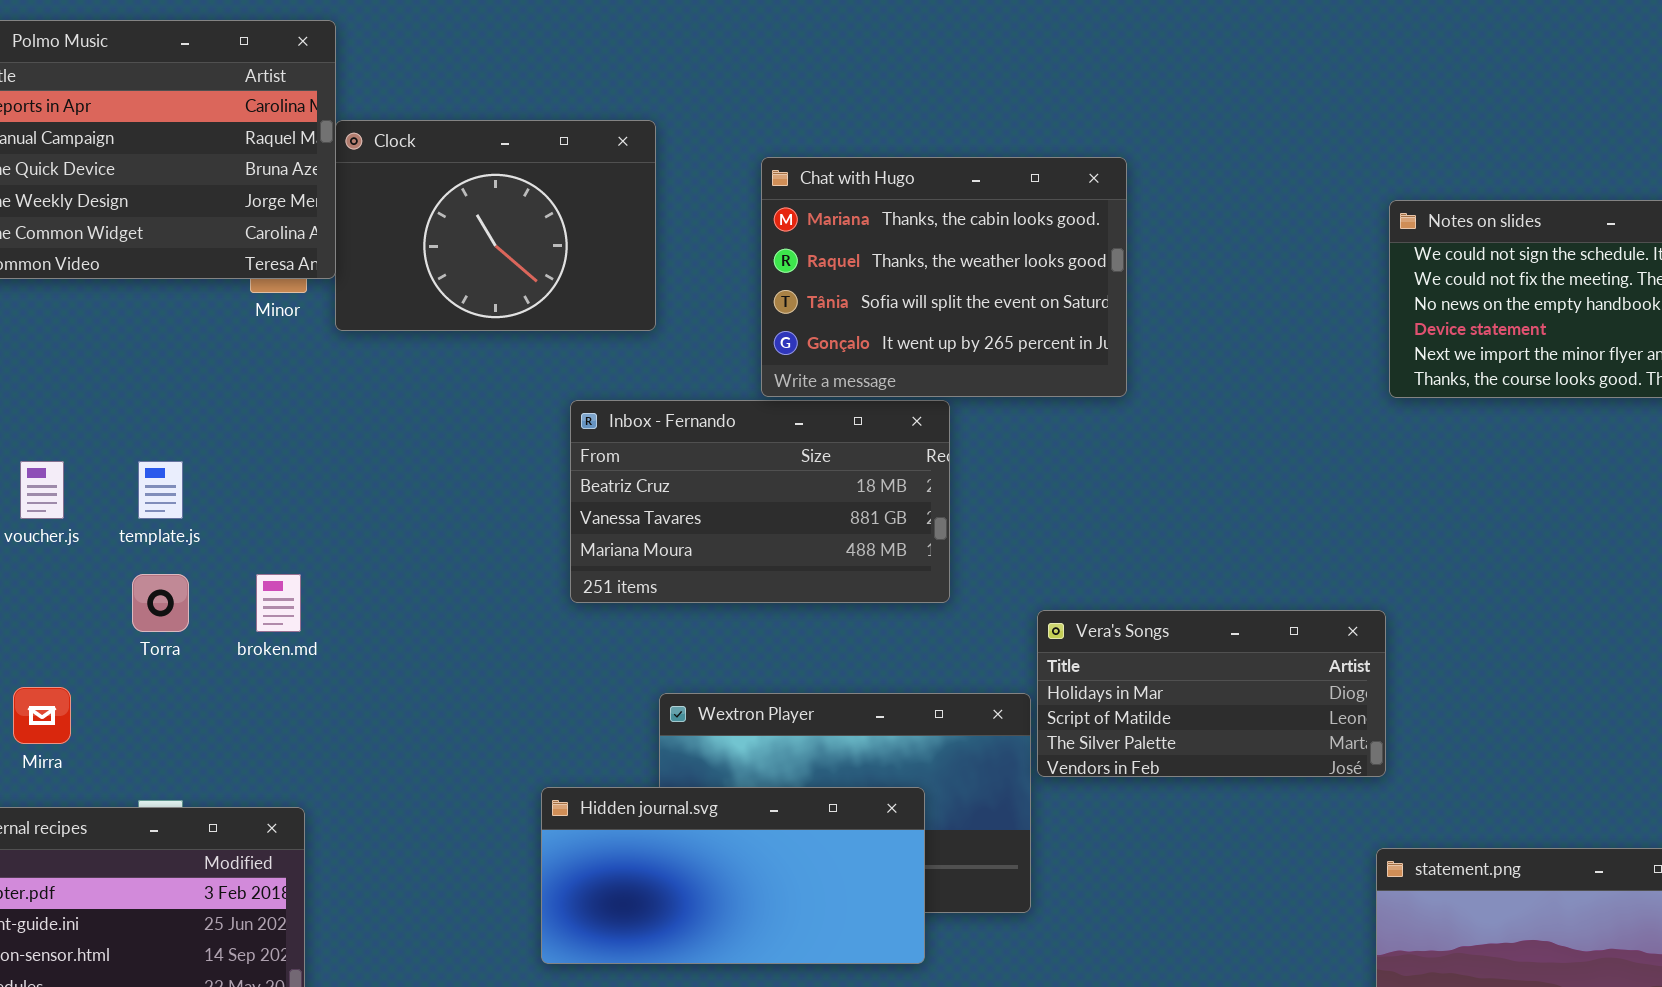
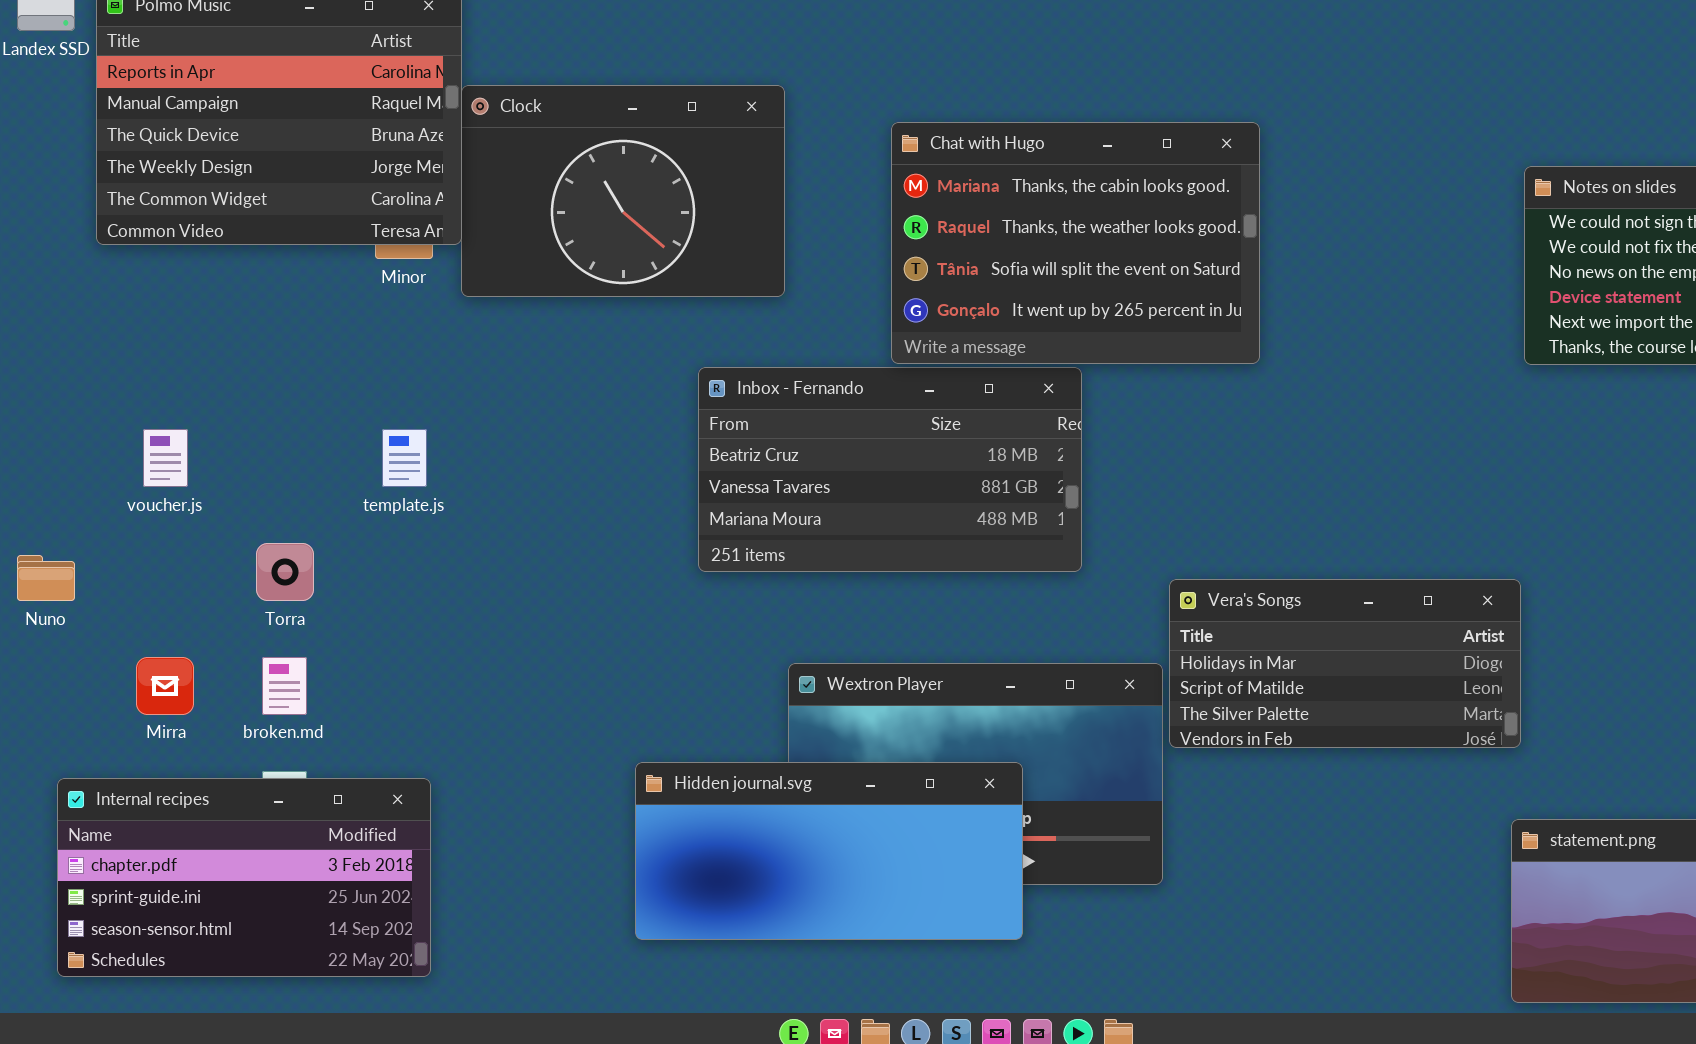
template.js: [138,461,183,519] -> [382,429,427,487], moved
broken.md: [256,574,301,632] -> [262,657,307,715], moved
Hidden journal.svg: [541,787,925,964] -> [635,762,1023,940], moved

